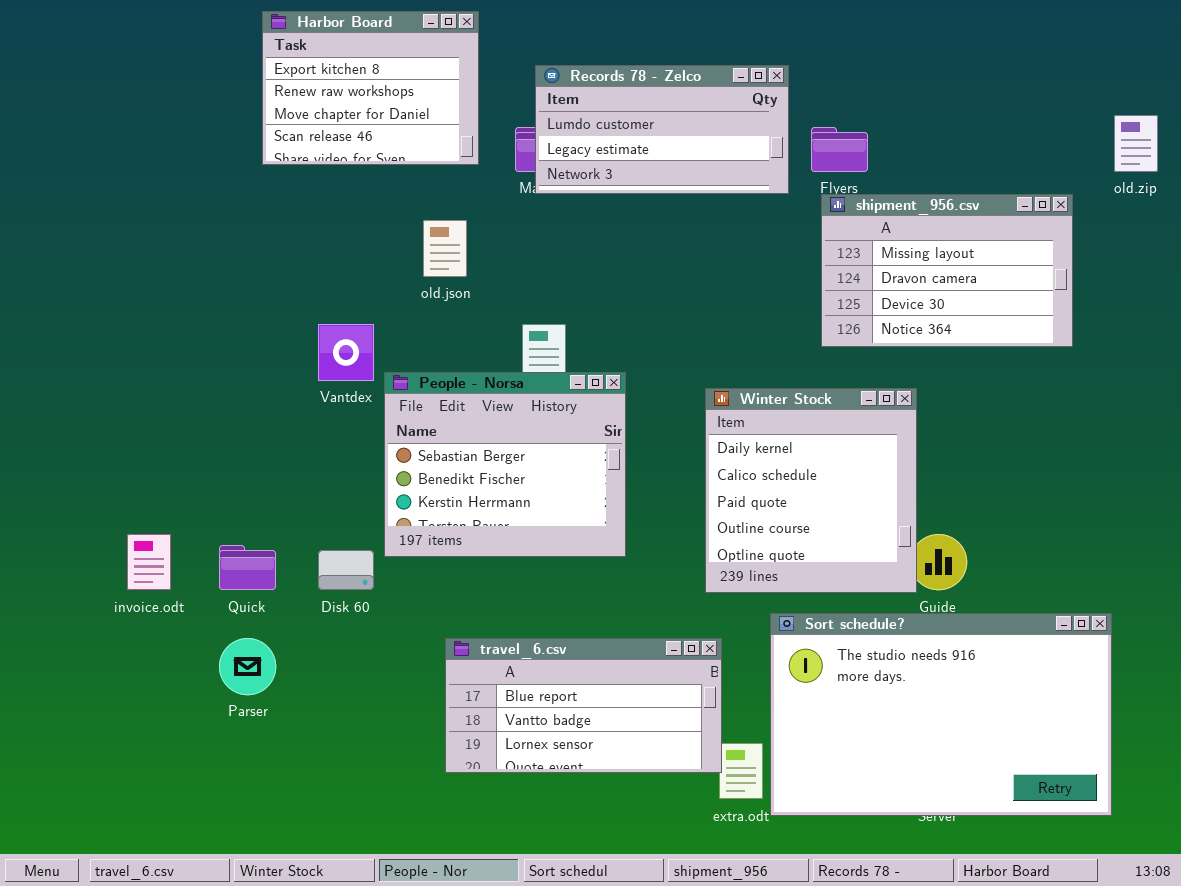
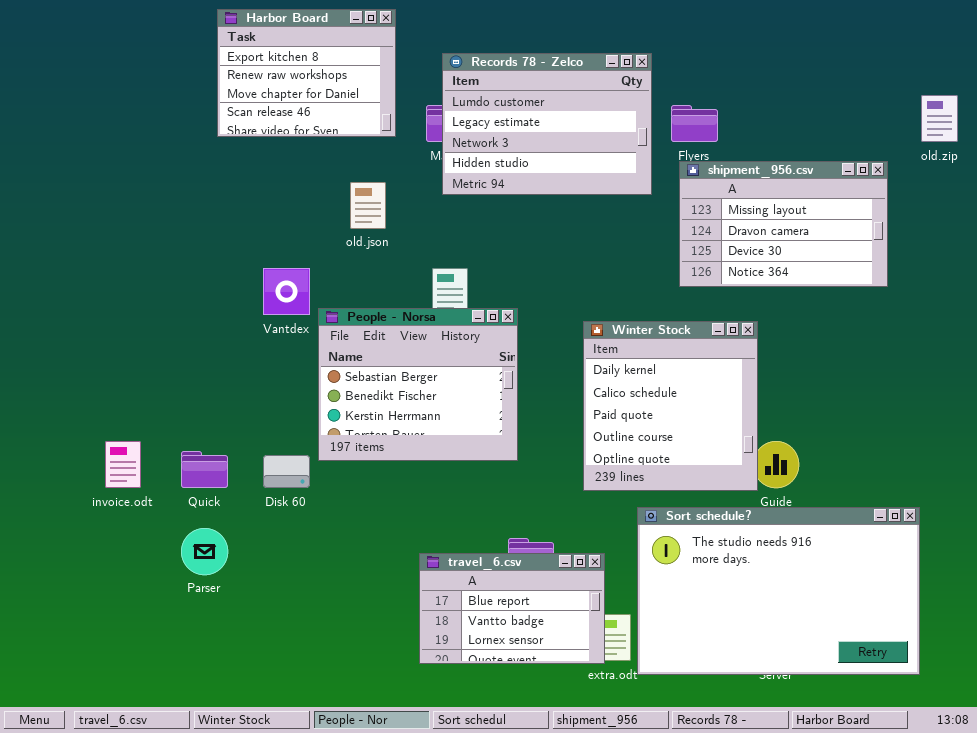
Records 78 - Zelco: [535,65,789,194] -> [442,53,652,195], resized
travel_6.csv: [445,638,722,773] -> [419,553,605,664], moved, resized

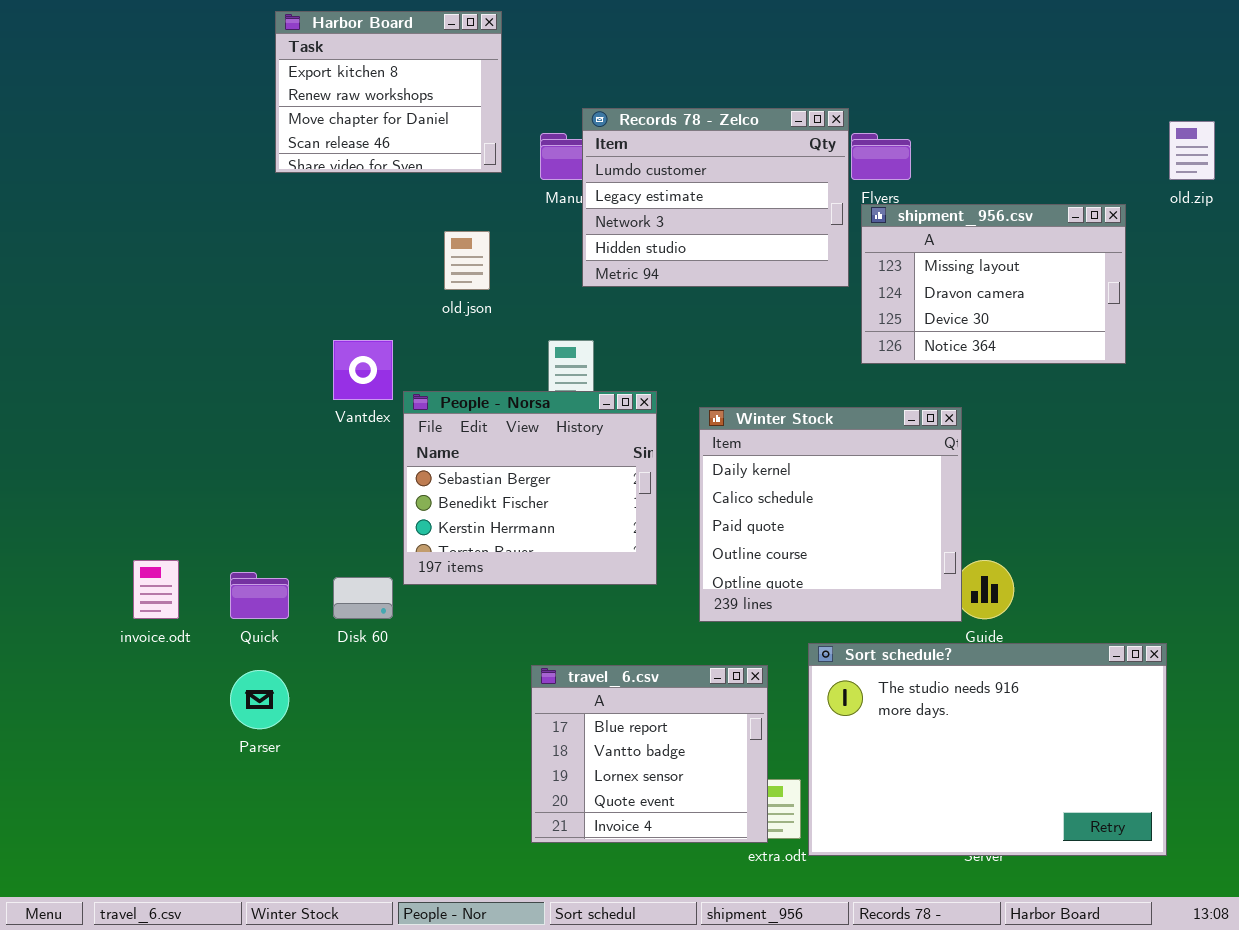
Records 78 - Zelco: [442,53,652,195] -> [582,108,849,287], moved
Winter Stock: [583,321,758,491] -> [699,407,962,622], resized
travel_6.csv: [419,553,605,664] -> [531,665,768,843], resized

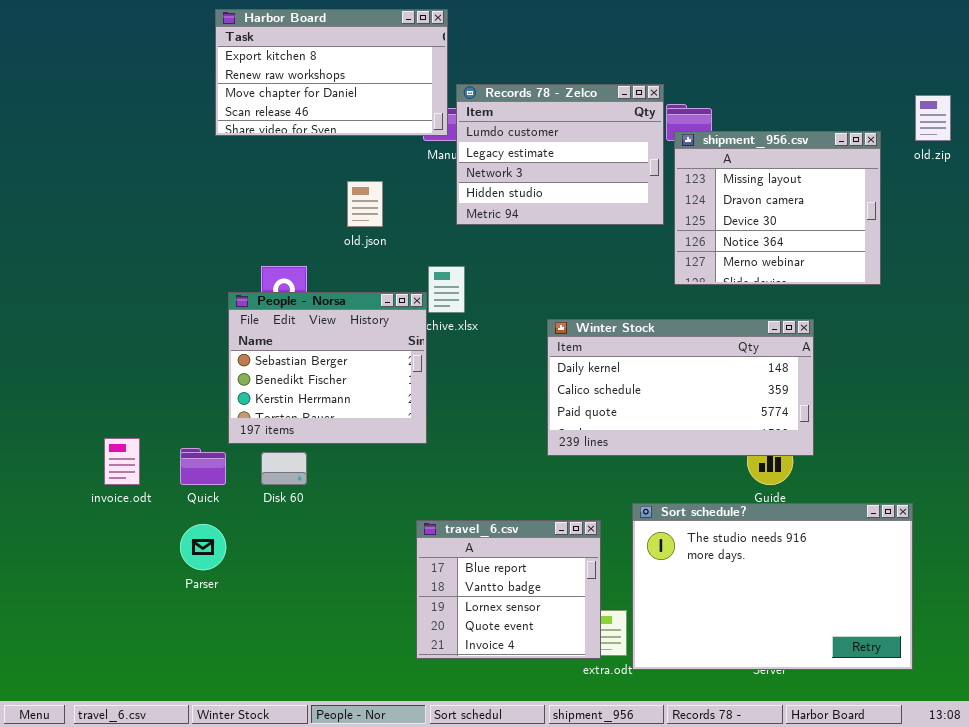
Harbor Board: [275,11,502,173] -> [215,9,448,136], resized
shipment_956.csv: [861,204,1126,364] -> [674,131,881,285], resized
People - Norsa: [403,391,657,585] -> [228,292,427,444], moved
Winter Stock: [699,407,962,622] -> [547,319,814,456], resized

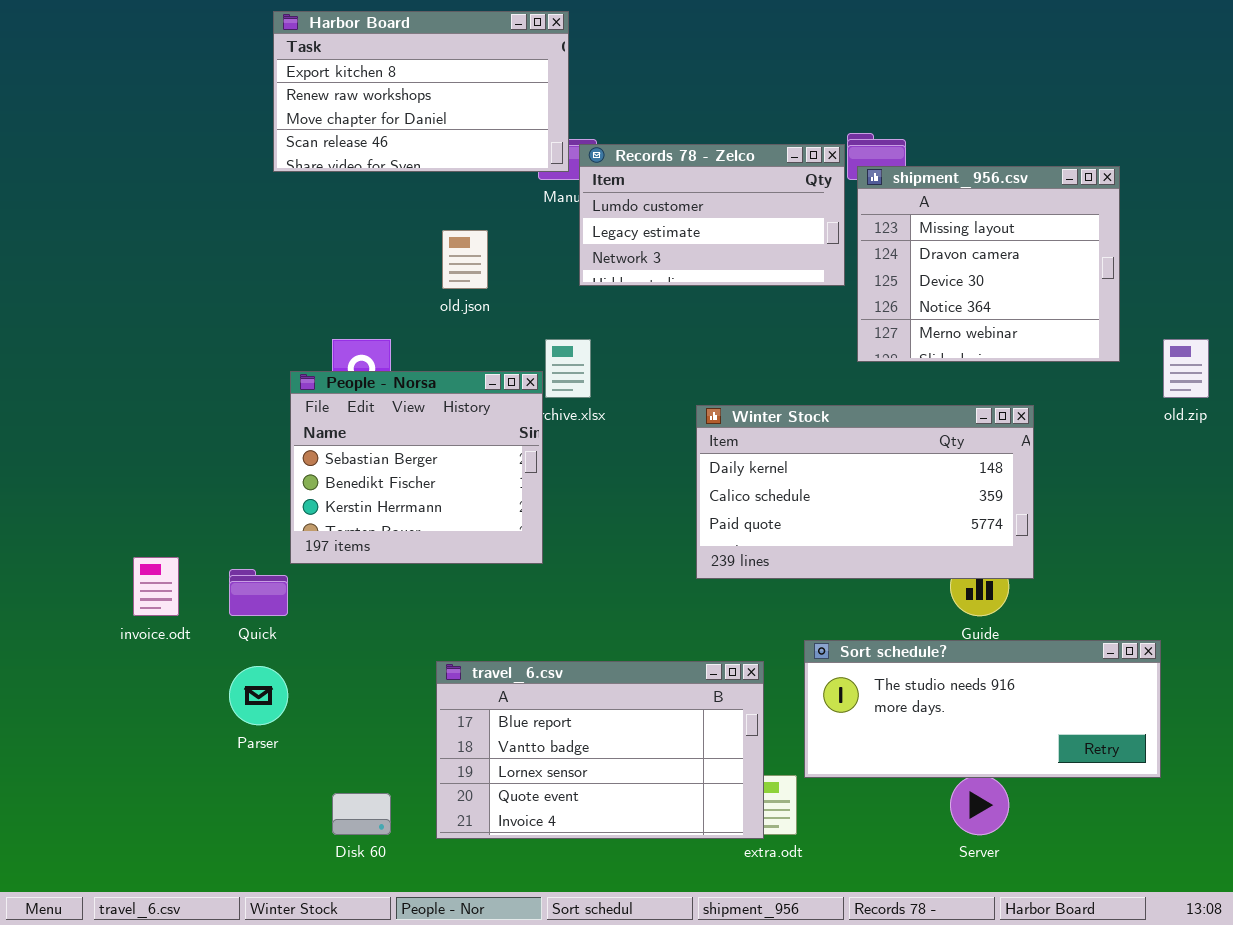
Records 78 - Zelco: [456,84,664,225] -> [579,144,845,286], resized
old.zip: [915,95,951,141] -> [1163,339,1209,398], moved
Disk 60: [261,452,307,485] -> [332,793,391,835], moved
Sort schedule?: [632,503,913,670] -> [804,640,1161,778], resized
travel_6.csv: [416,520,601,659] -> [436,661,764,839], resized

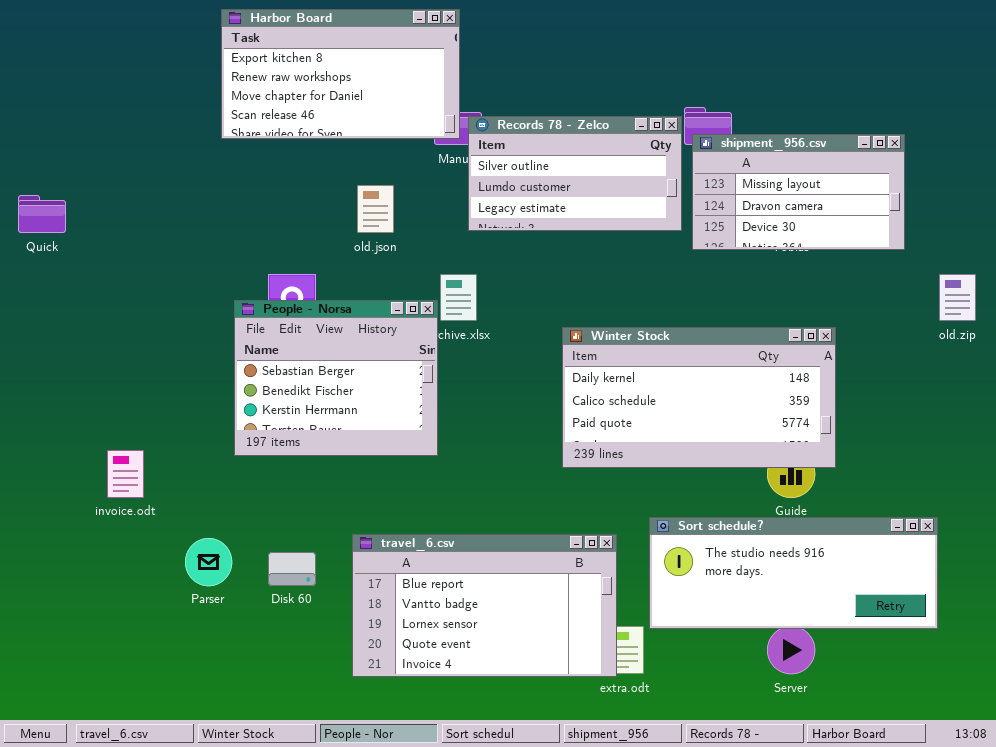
Records 78 - Zelco: [579,144,845,286] -> [468,116,682,231], scrolled up 1 row
shipment_956.csv: [857,166,1120,362] -> [692,134,905,250], resized
Quick: [229,569,288,616] -> [18,195,66,233], moved
Disk 60: [332,793,391,835] -> [268,552,316,586], moved

